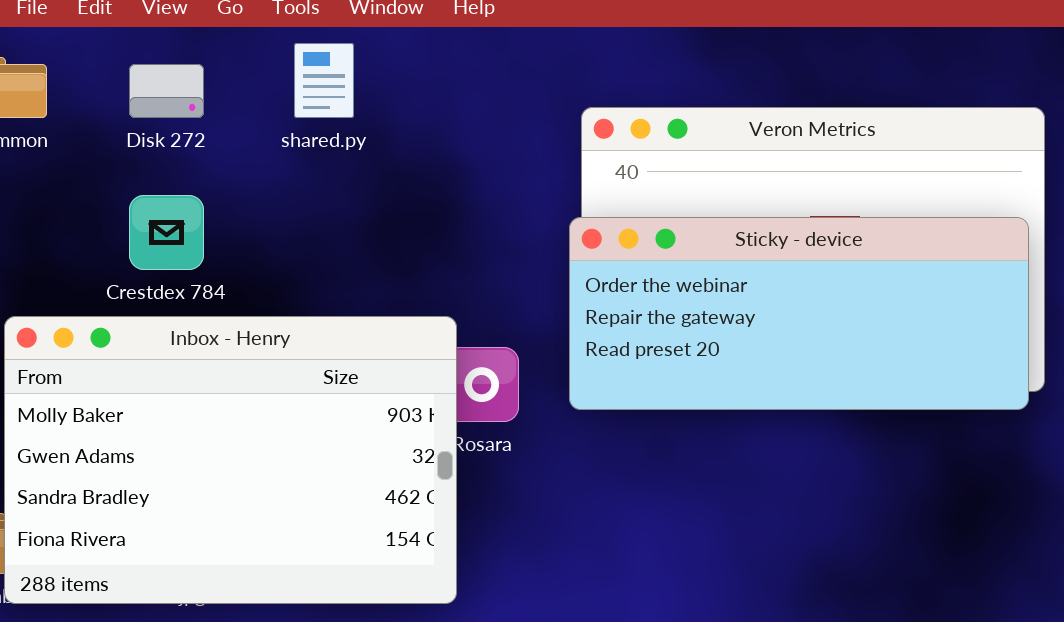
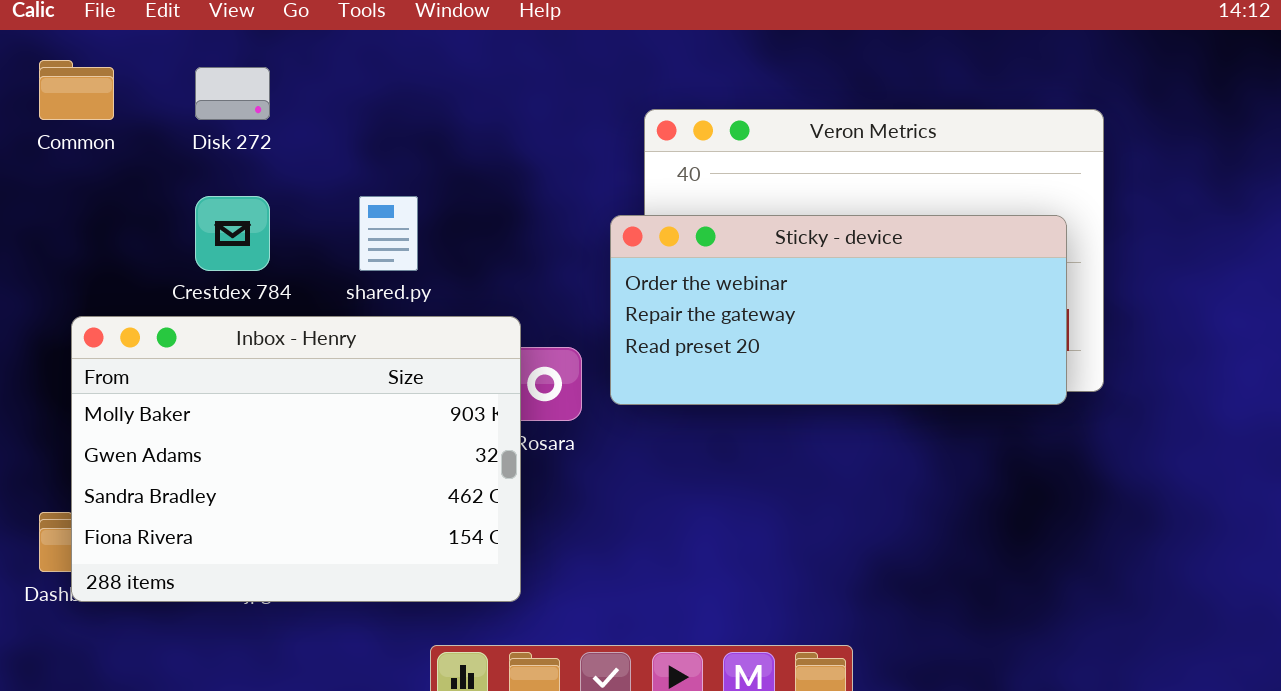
shared.py: [294,43,354,118] -> [359,196,418,271], moved
Sticky - device: [569,217,1029,410] -> [610,215,1067,405], moved

